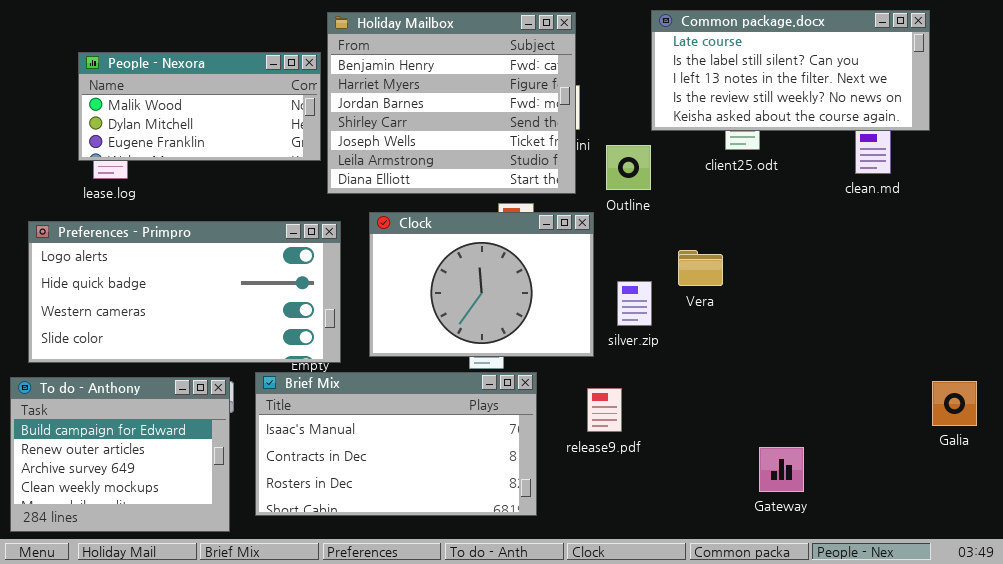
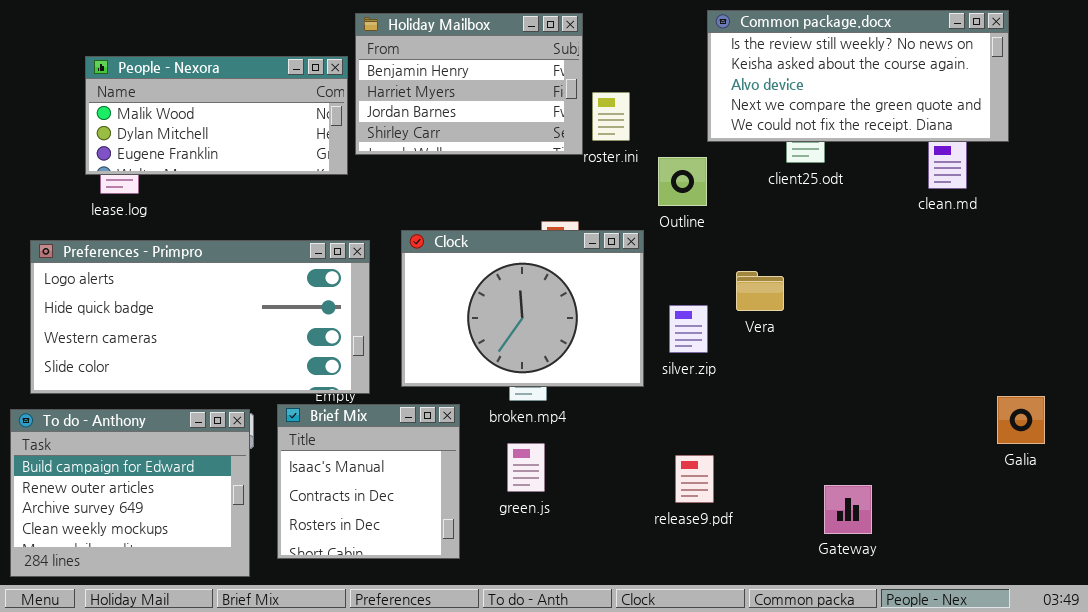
Common package.docx: [651,10,930,131] -> [707,10,1009,142], scrolled down 3 rows
Holiday Mailbox: [327,12,576,194] -> [355,13,583,155], resized
Brief Mix: [255,372,537,516] -> [277,404,460,559], resized
Galia: [932,381,977,426] -> [997,396,1045,444], moved
release9.pdf: [587,388,622,432] -> [675,455,714,503], moved

